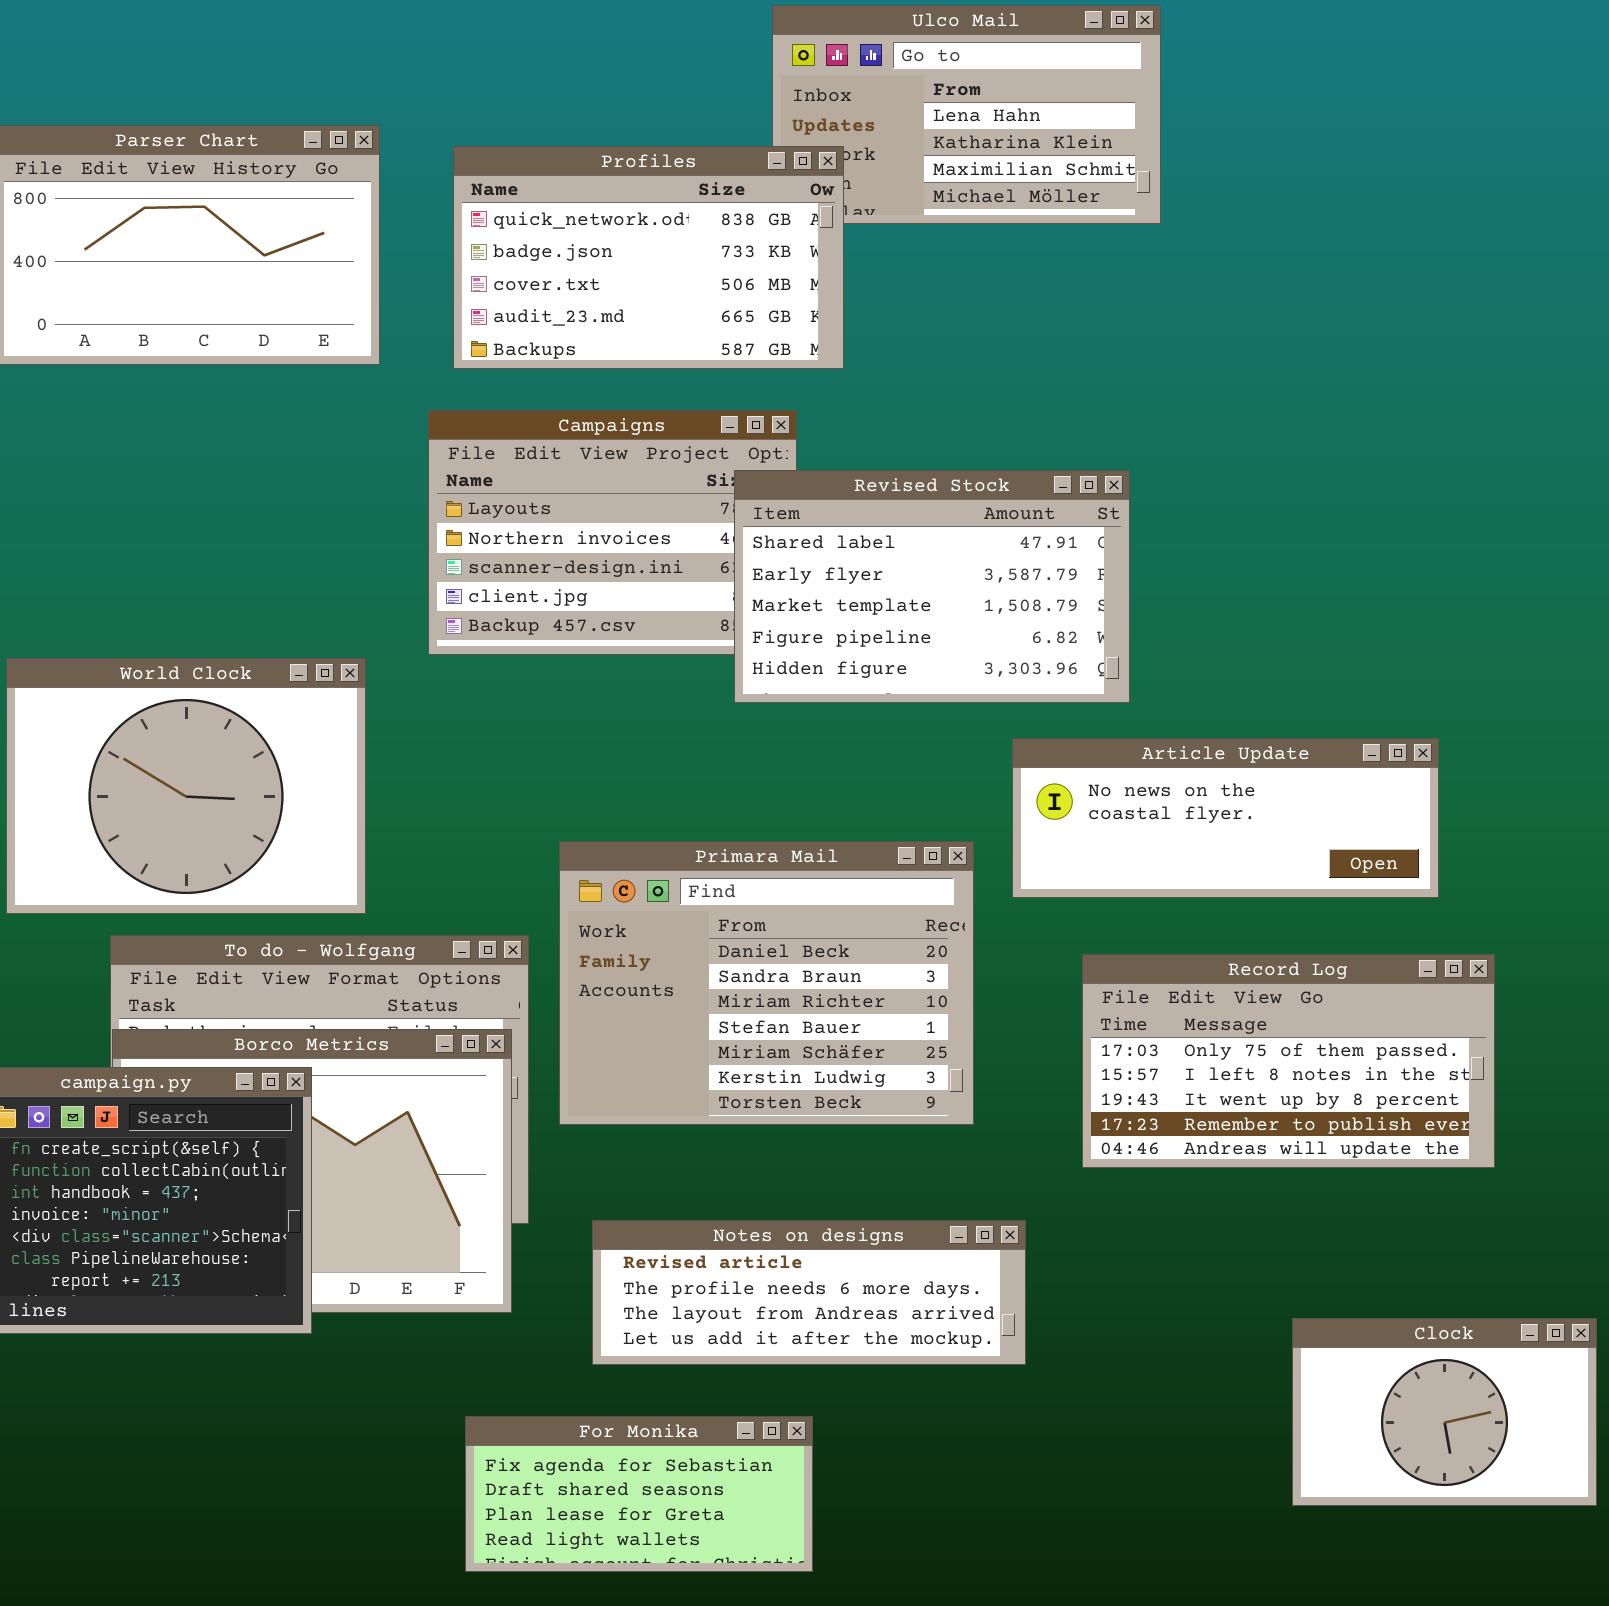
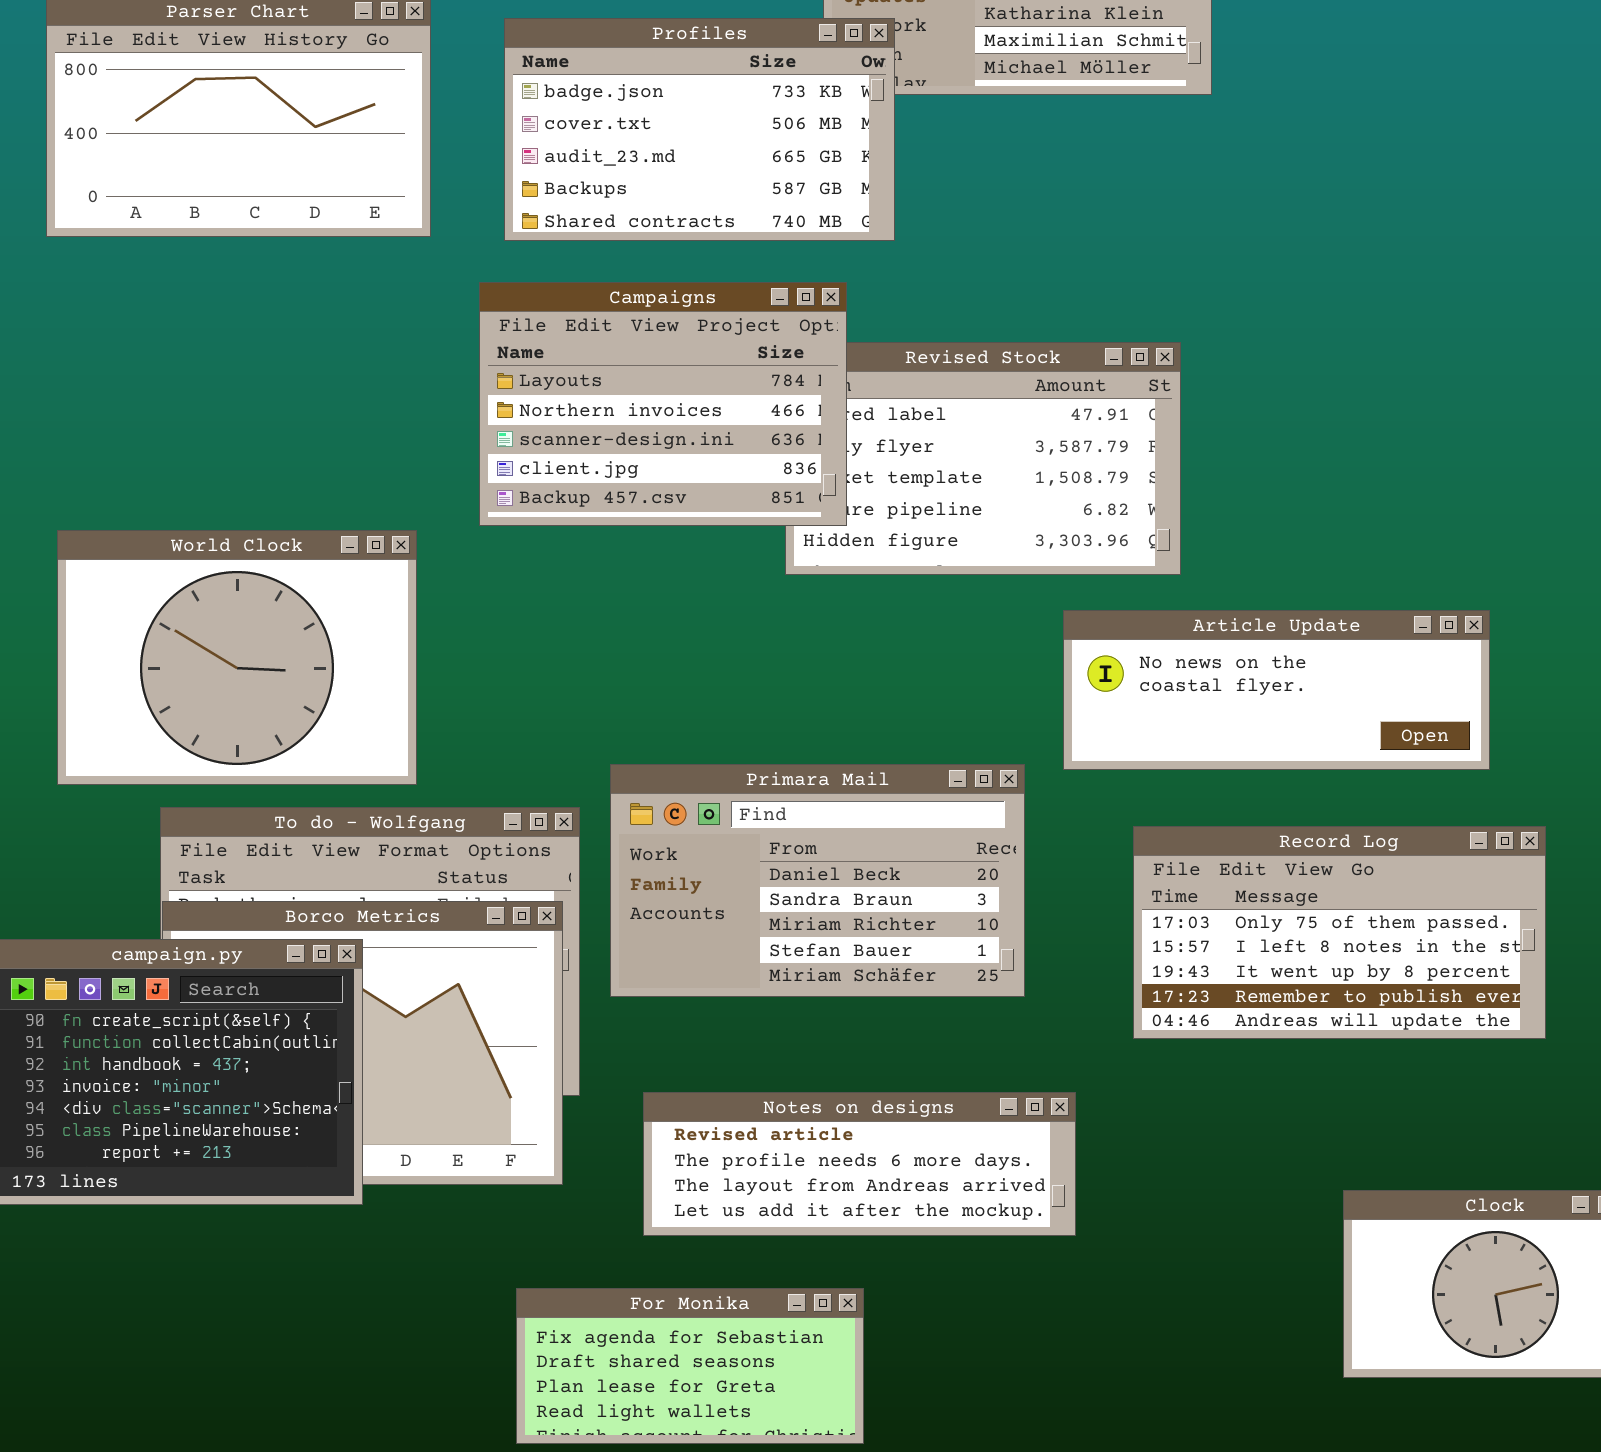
Profiles: [453,146,844,369] -> [504,18,895,241], scrolled down 1 row
Campaigns: [428,410,797,655] -> [479,282,847,526], raised
Primara Mail: [559,841,974,1125] -> [610,764,1025,997], resized

